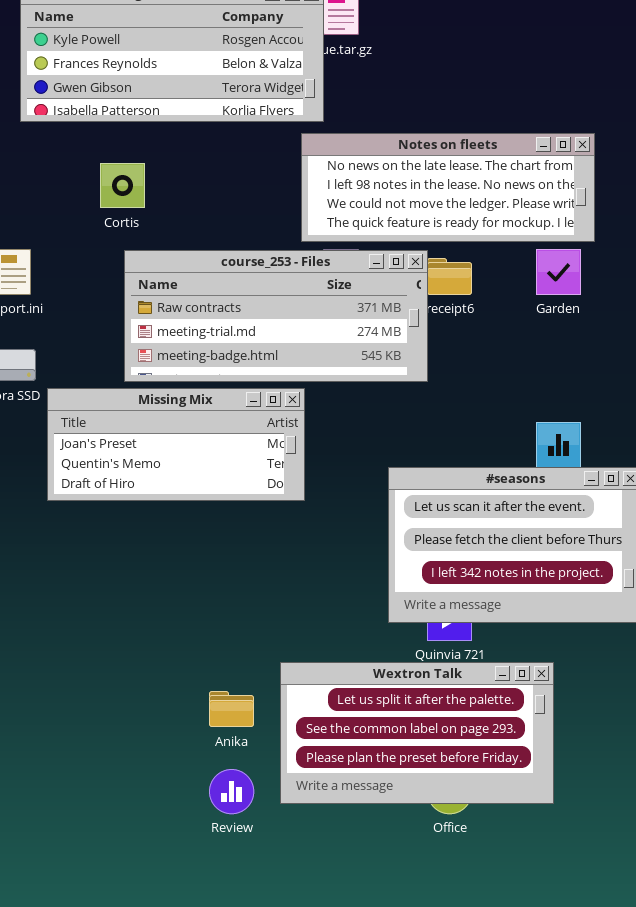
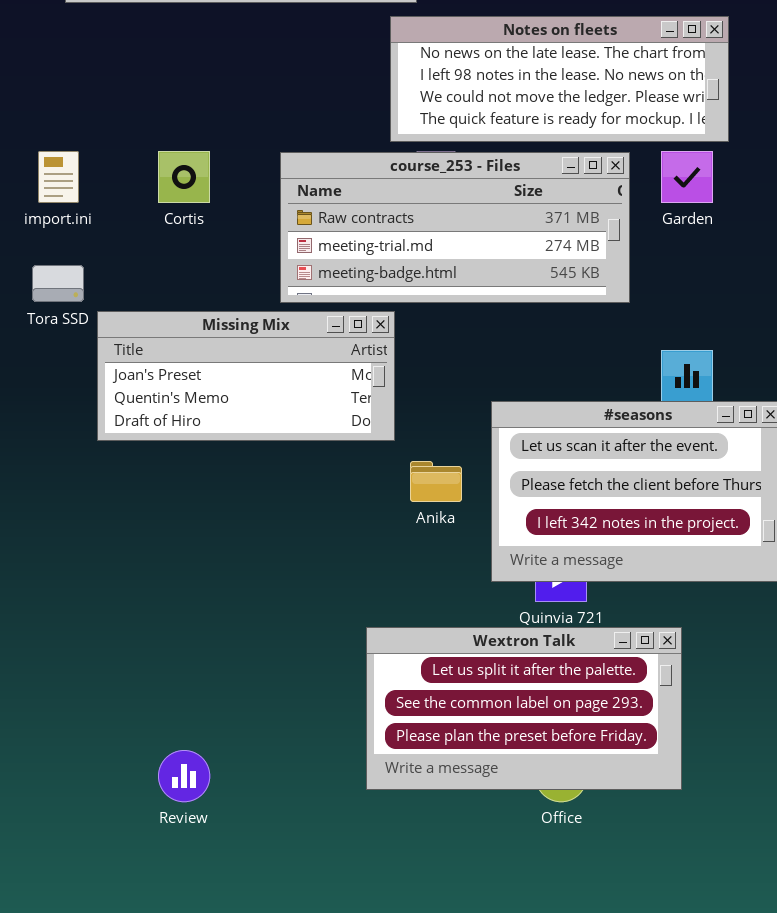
Cortis: [100,163,145,208] -> [158,151,210,203], moved
course_253 - Files: [124,250,428,382] -> [280,152,630,303], moved
Anika: [209,691,254,727] -> [410,461,462,502], moved
Review: [209,769,254,814] -> [158,750,210,802], moved

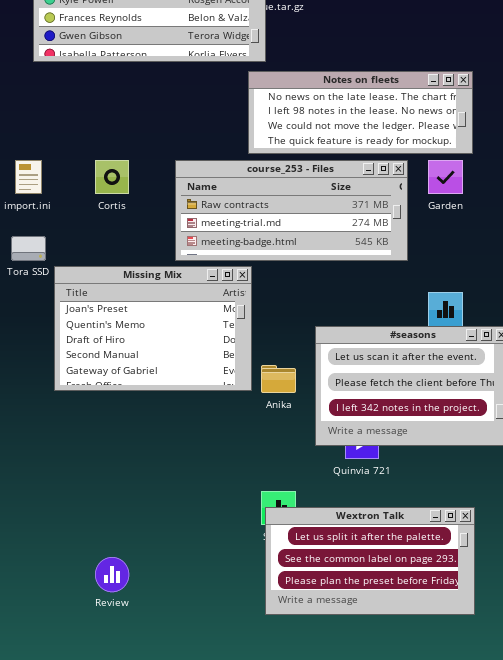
Missing Mix: [97,311,395,441] -> [54,266,252,391], resized
Wextron Talk: [366,627,682,790] -> [265,507,475,615], moved

